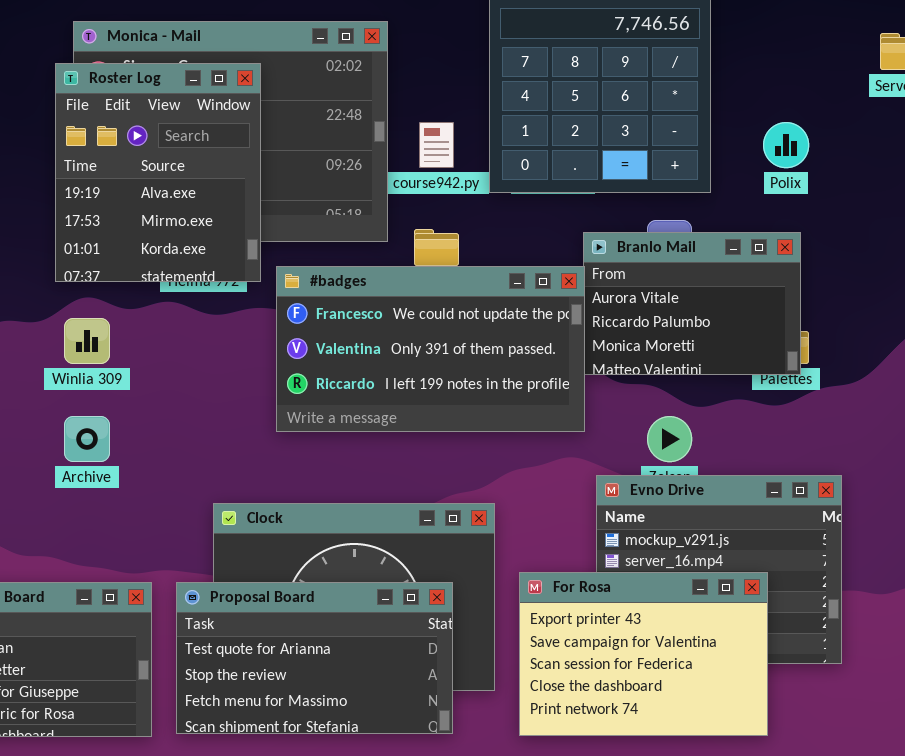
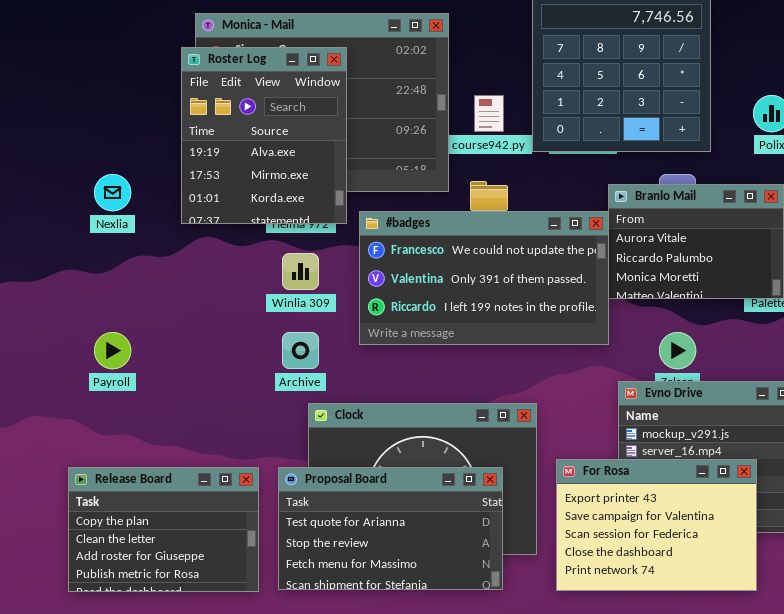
Winlia 309: [64,318,110,364] -> [282,253,319,290], moved
Archive: [64,416,110,462] -> [282,332,319,369], moved

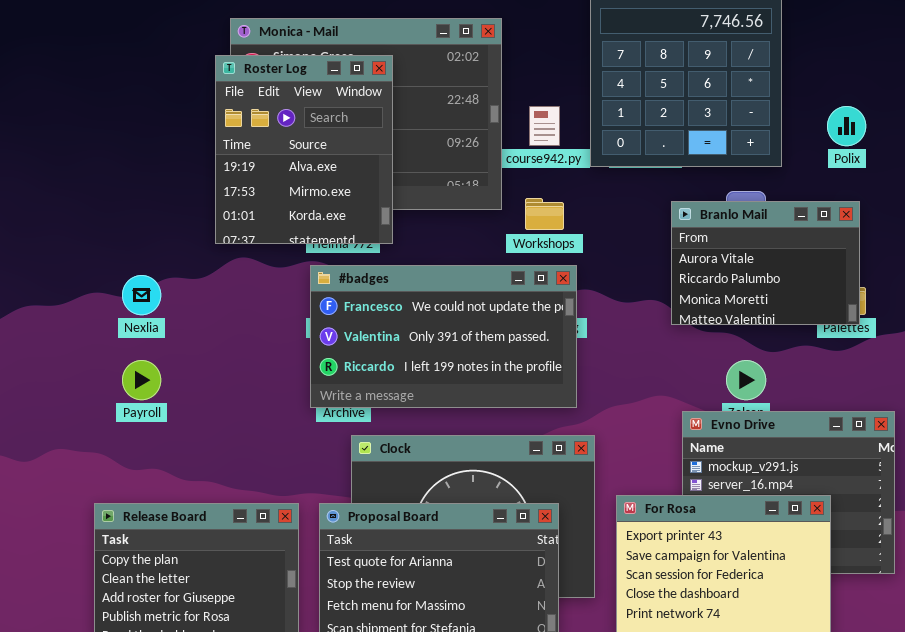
Nexlia: [94,174,131,211] -> [122,275,161,315], moved
#badges: [359,211,609,345] -> [310,265,577,408], moved

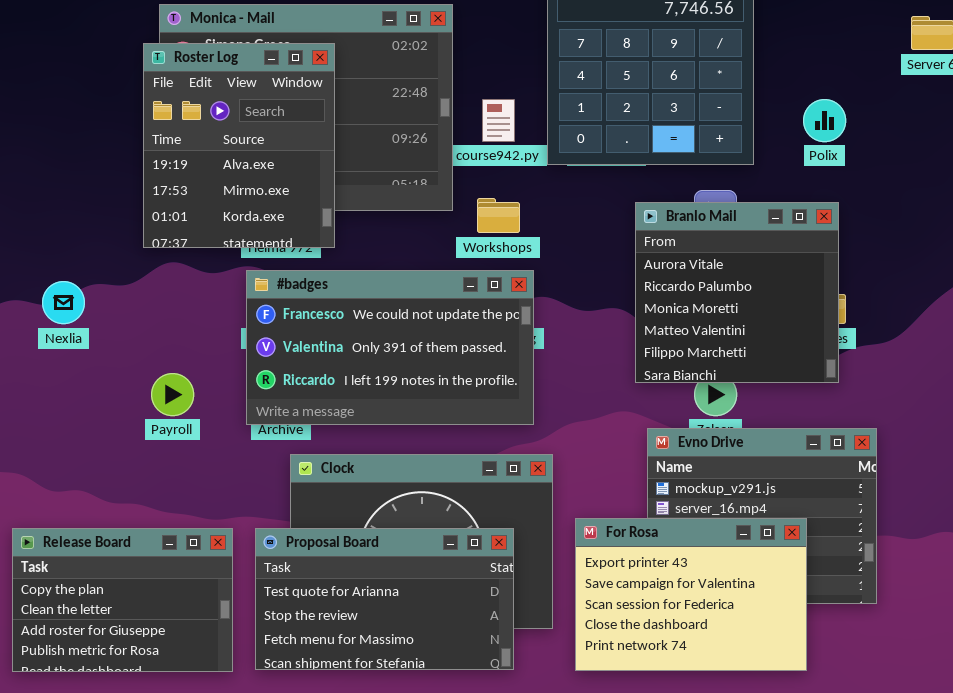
Branlo Mail: [671,201,860,325] -> [635,202,839,383], resized
Payroll: [122,360,161,400] -> [151,373,194,416], moved

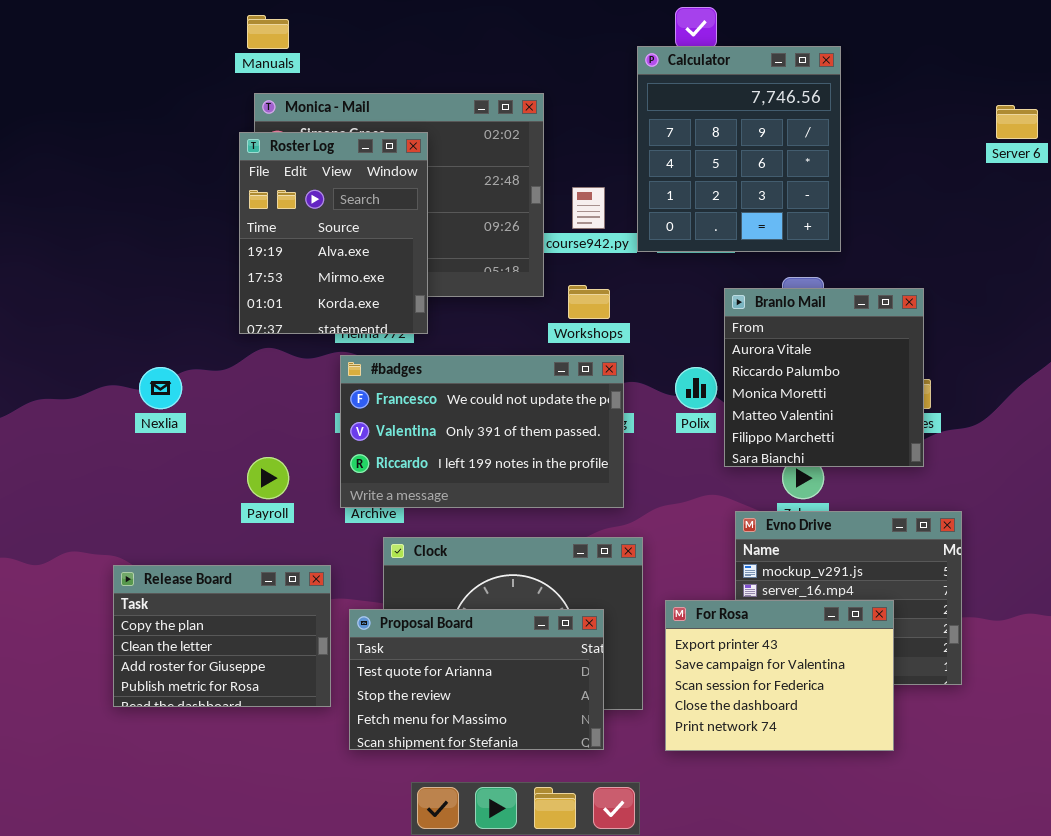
Polix: [803,99,846,142] -> [675,367,717,409], moved
Release Board: [12,528,233,672] -> [113,565,331,707], moved

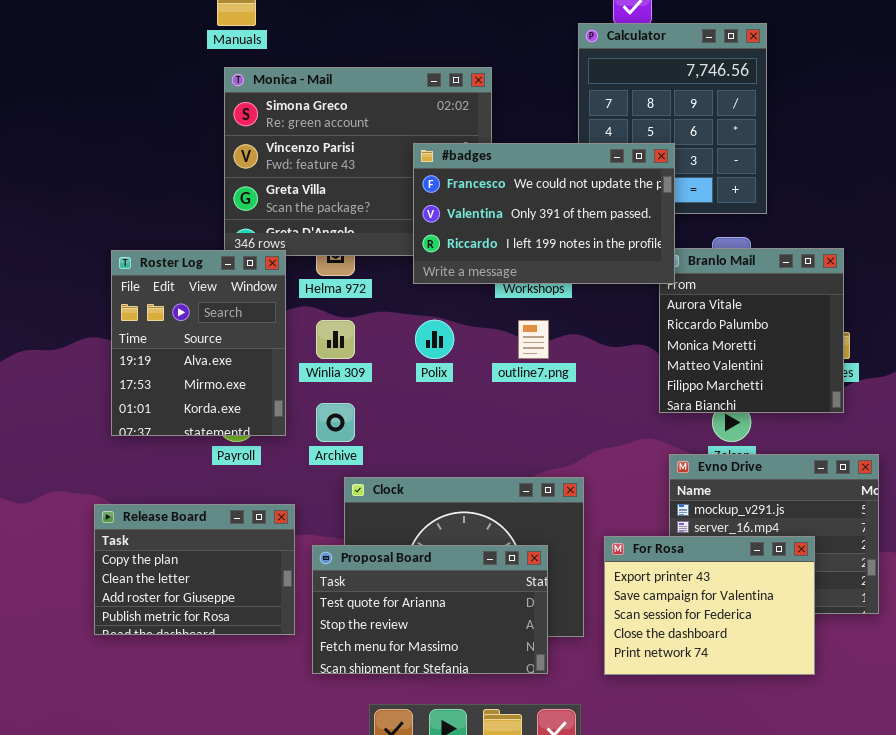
Roster Log: [239,132,428,334] -> [111,250,286,436], moved
#badges: [340,355,624,508] -> [413,143,675,284], moved
Polix: [675,367,717,409] -> [415,320,454,359], moved

